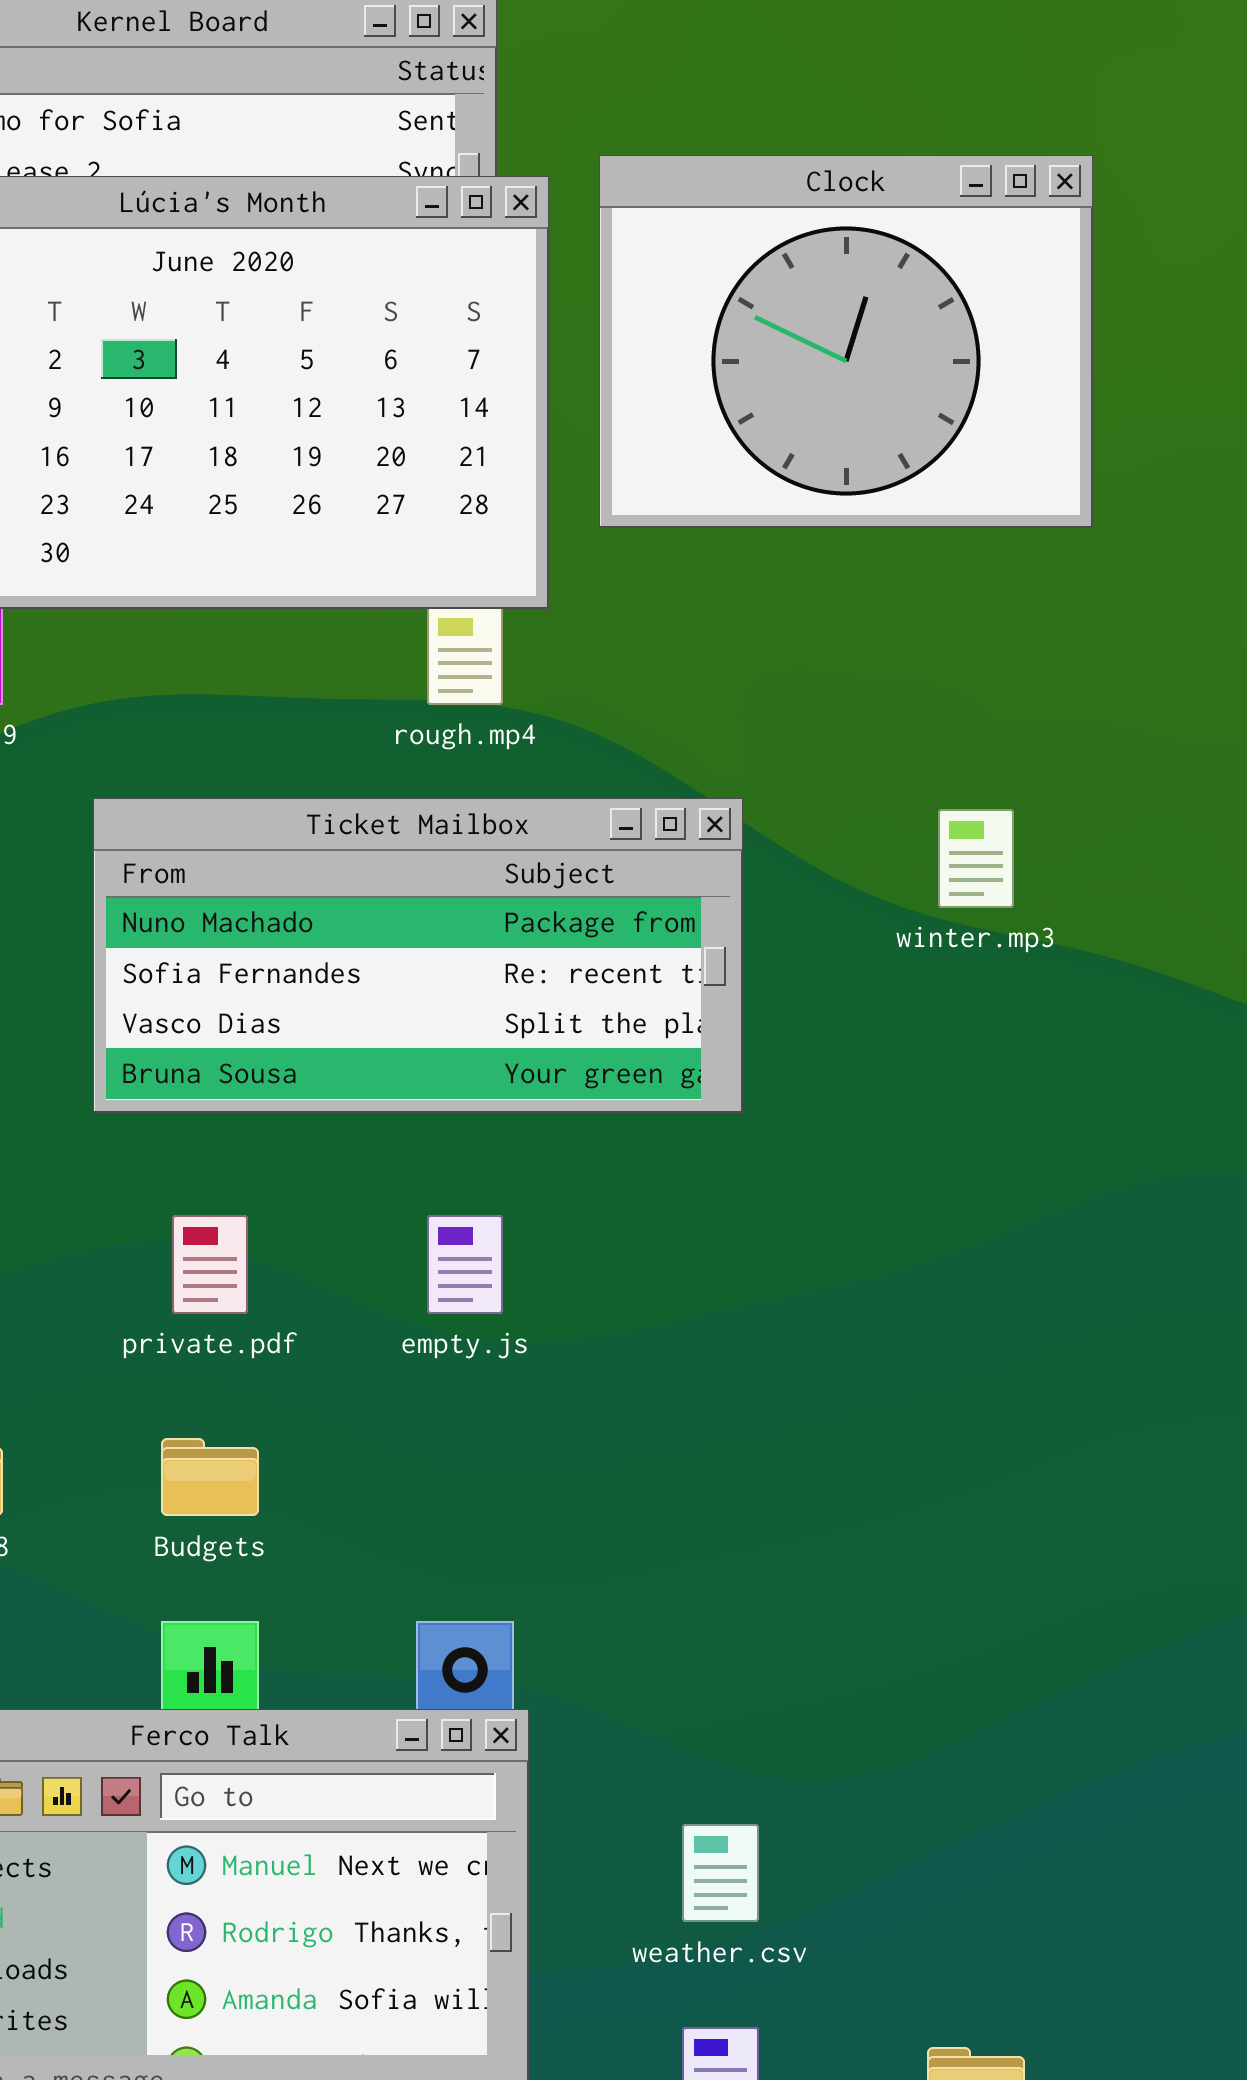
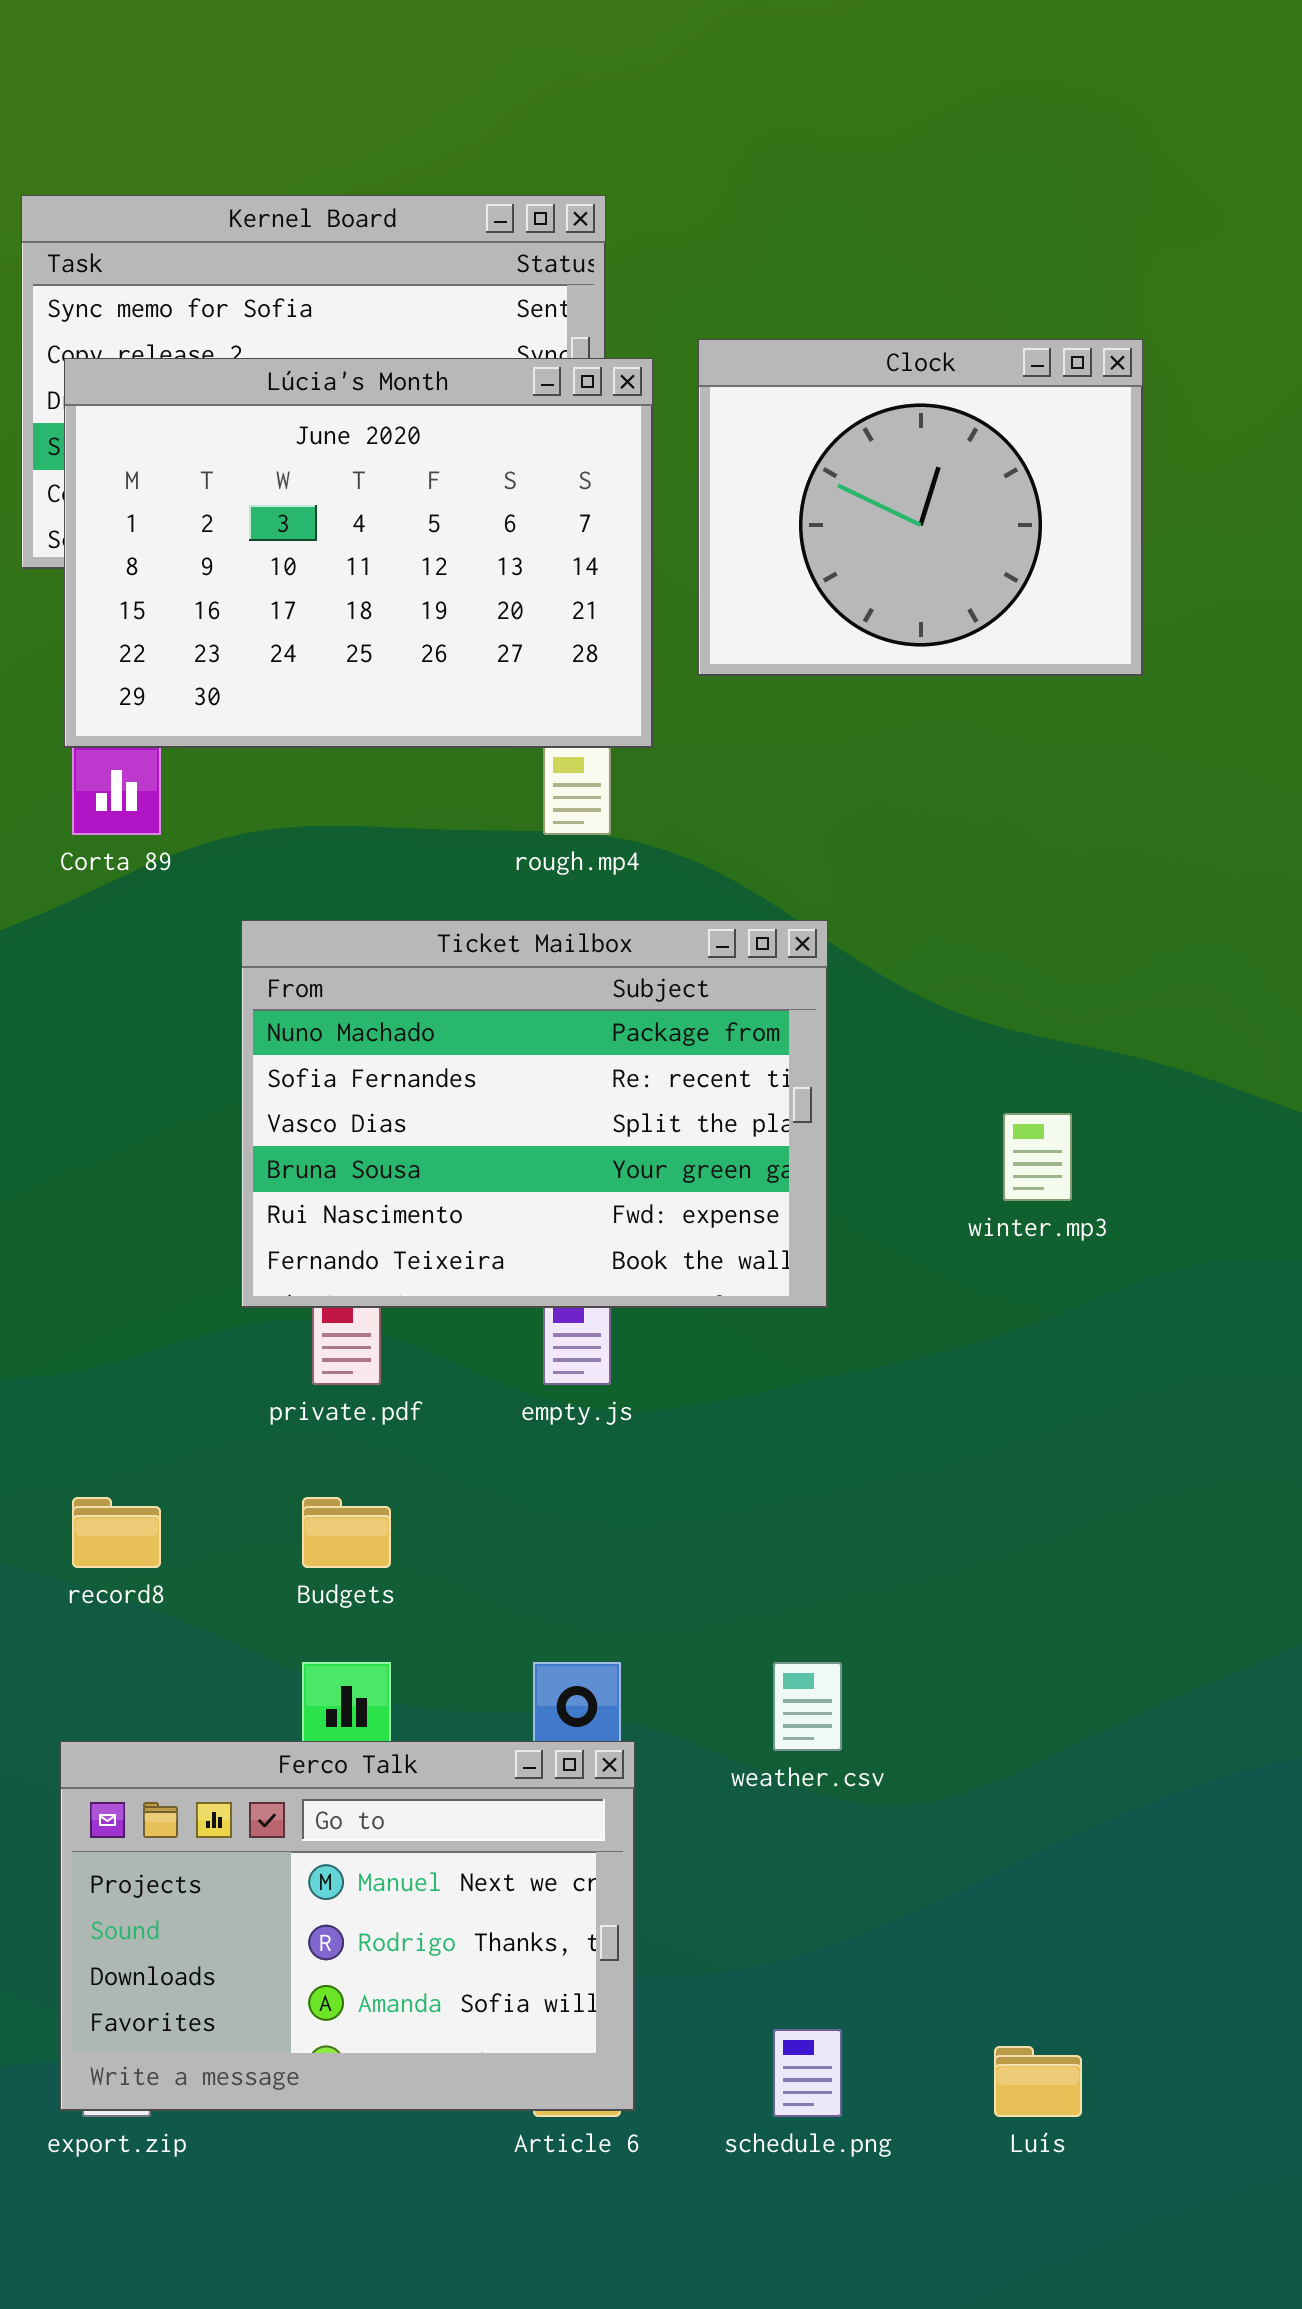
Ticket Mailbox: [93,798,743,1113] -> [241,920,828,1308], resized
winter.mp3: [938,809,1014,908] -> [1003,1113,1072,1201], moved
weather.csv: [682,1824,759,1922] -> [773,1662,842,1751], moved

